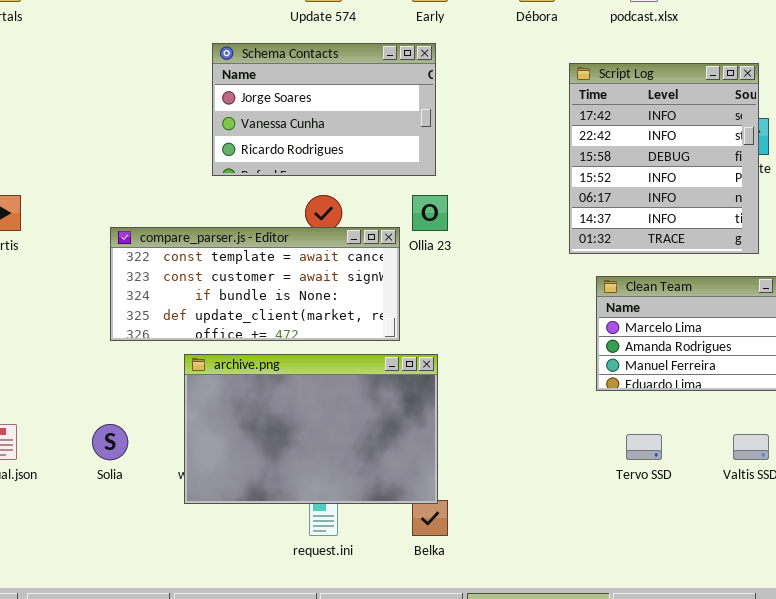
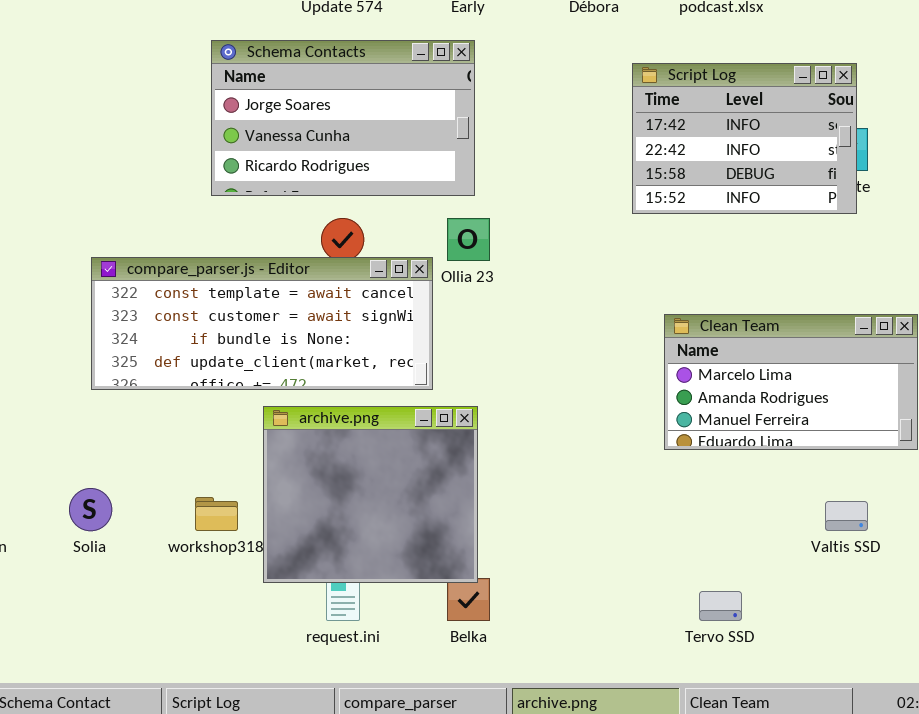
Script Log: [569,63,759,254] -> [632,63,857,214], resized
archive.png: [184,354,438,504] -> [263,406,478,583], resized
Tervo SSD: [626,434,662,460] -> [699,591,742,621], moved

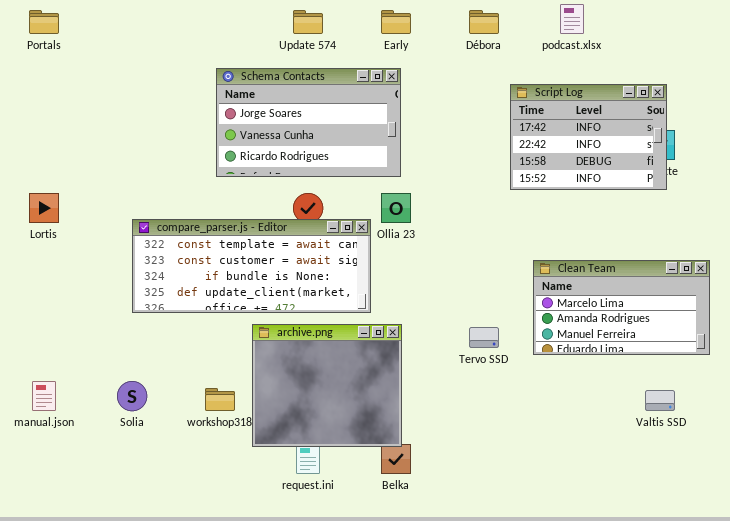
Tervo SSD: [699,591,742,621] -> [469,327,499,348], moved

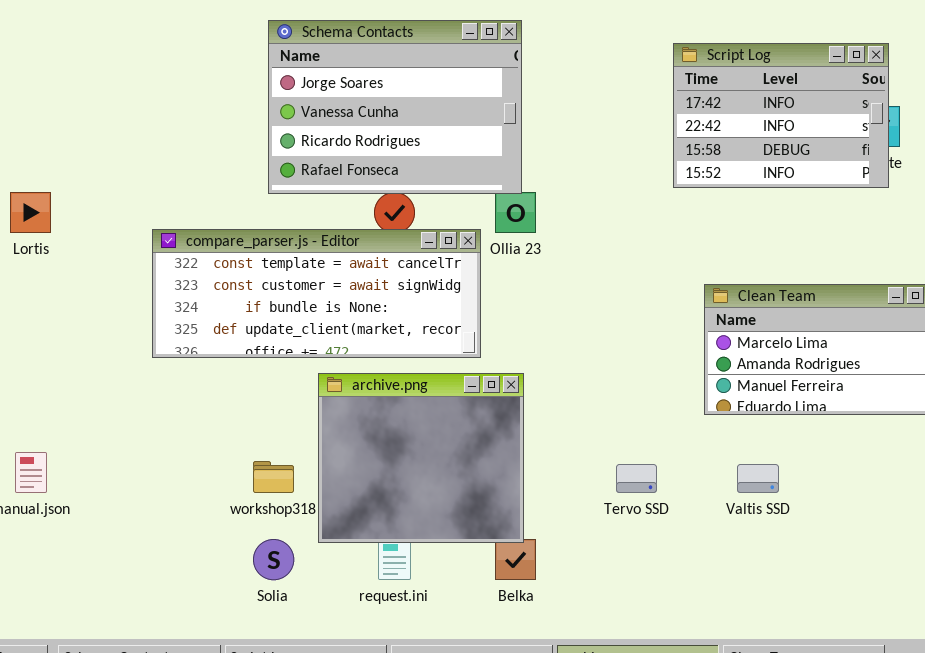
Schema Contacts: [216,68,401,177] -> [268,20,522,194], resized
Tervo SSD: [469,327,499,348] -> [616,464,657,493], moved
Solia: [117,381,147,411] -> [253,539,294,580], moved
Valtis SSD: [645,390,675,411] -> [737,464,779,493], moved

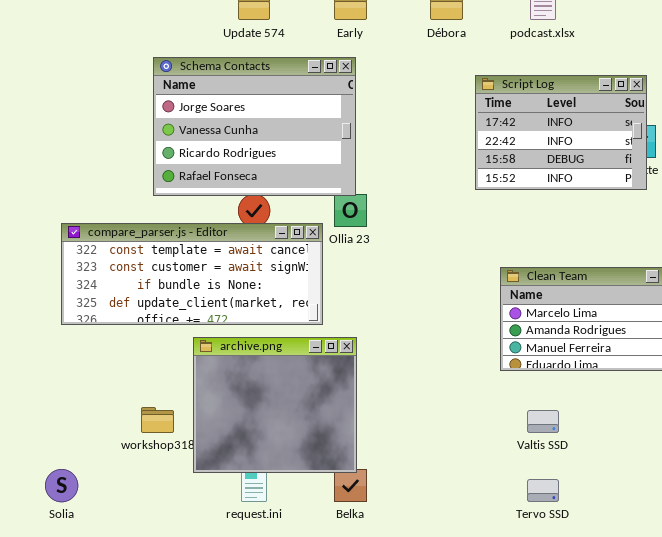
Tervo SSD: [616,464,657,493] -> [527,479,559,502], moved
Solia: [253,539,294,580] -> [45,469,78,502], moved

